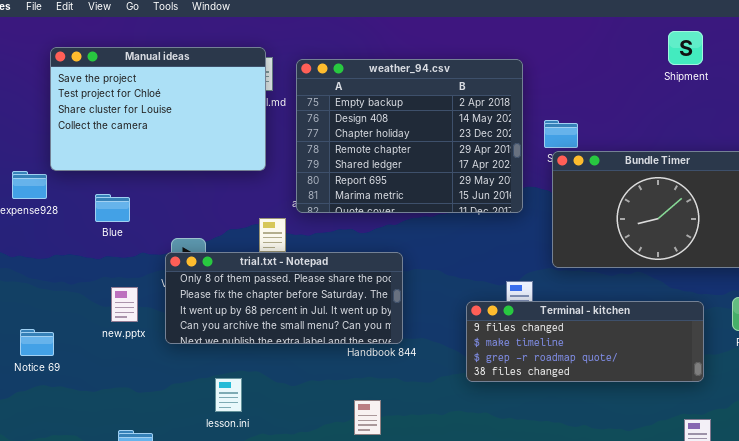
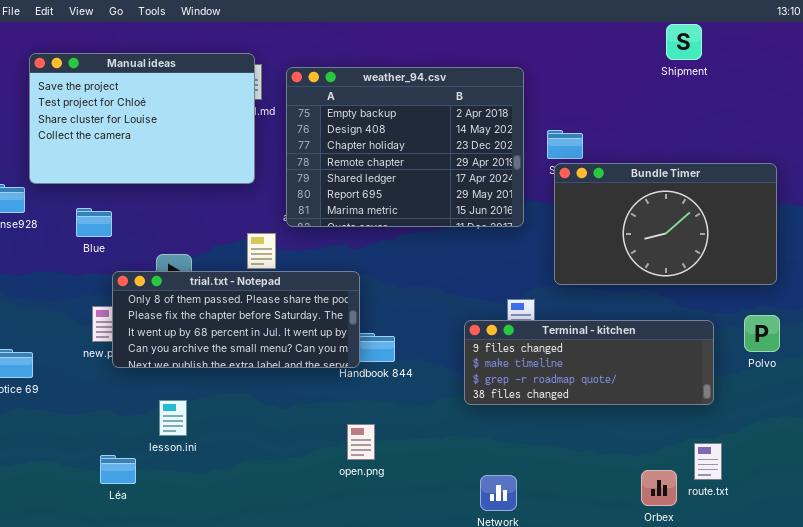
Shipment: [668,31,703,65] -> [666,24,702,60], moved
trial.txt - Notepad: [165,252,403,344] -> [112,271,360,368], moved
lesson.ini: [215,378,242,412] -> [159,400,187,436], moved

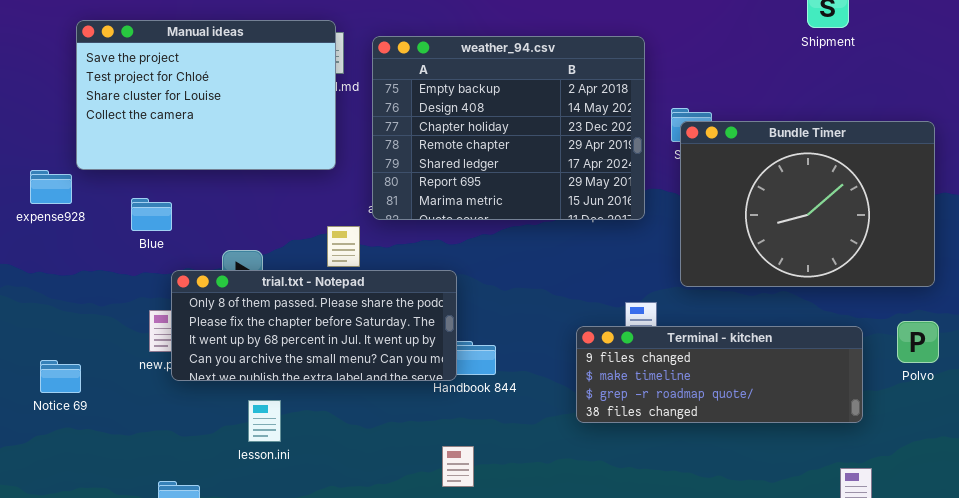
Bundle Timer: [554,163,777,285] -> [680,121,935,287], resized
lesson.ini: [159,400,187,436] -> [248,400,281,442], moved

